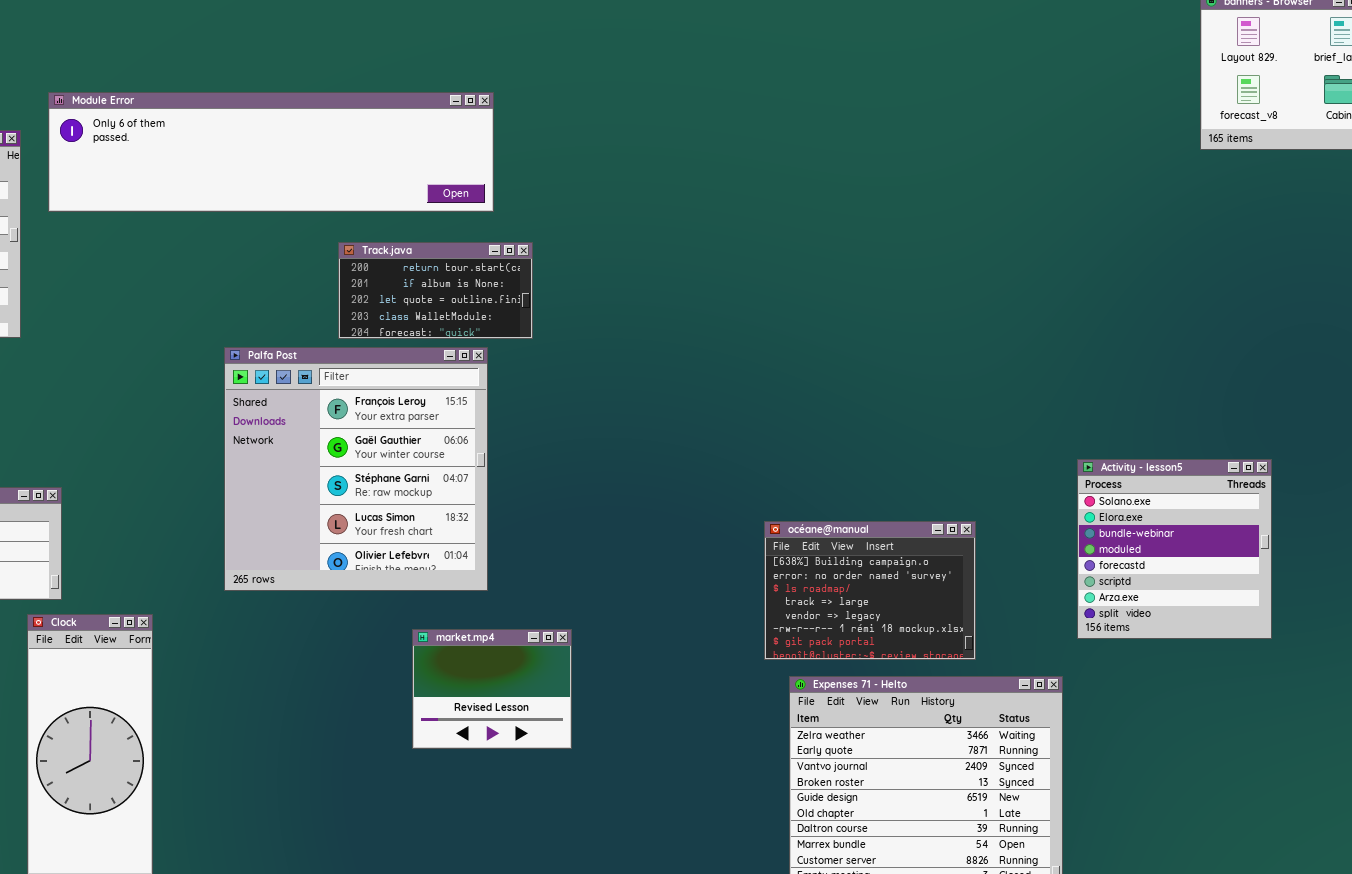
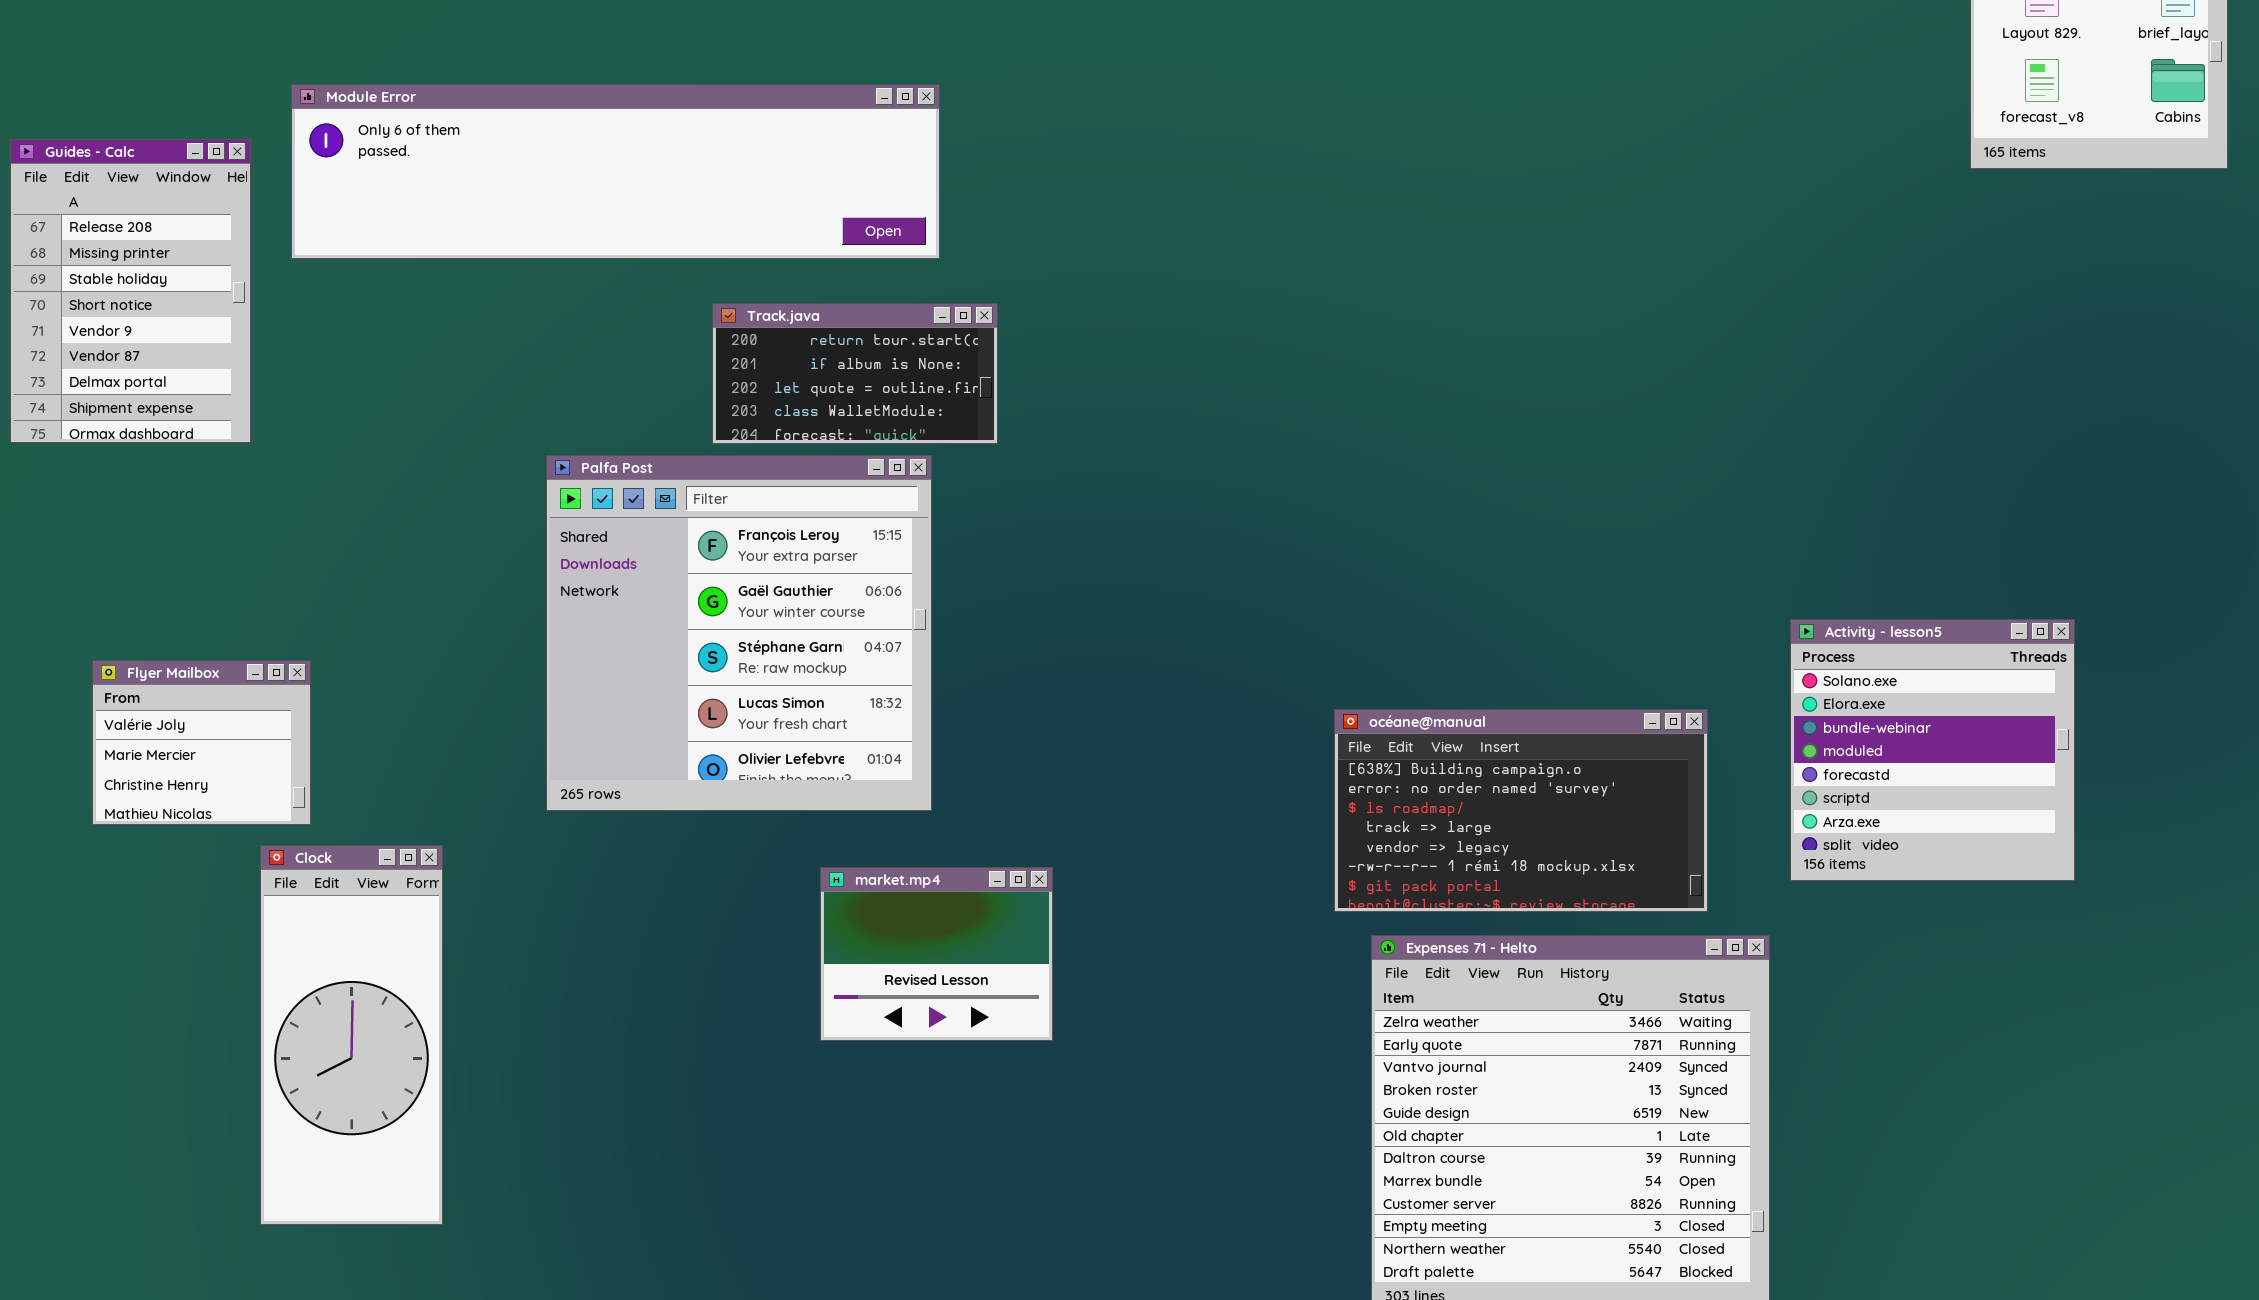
océane@manual: [764,521,976,660] -> [1334,709,1708,912], resized

